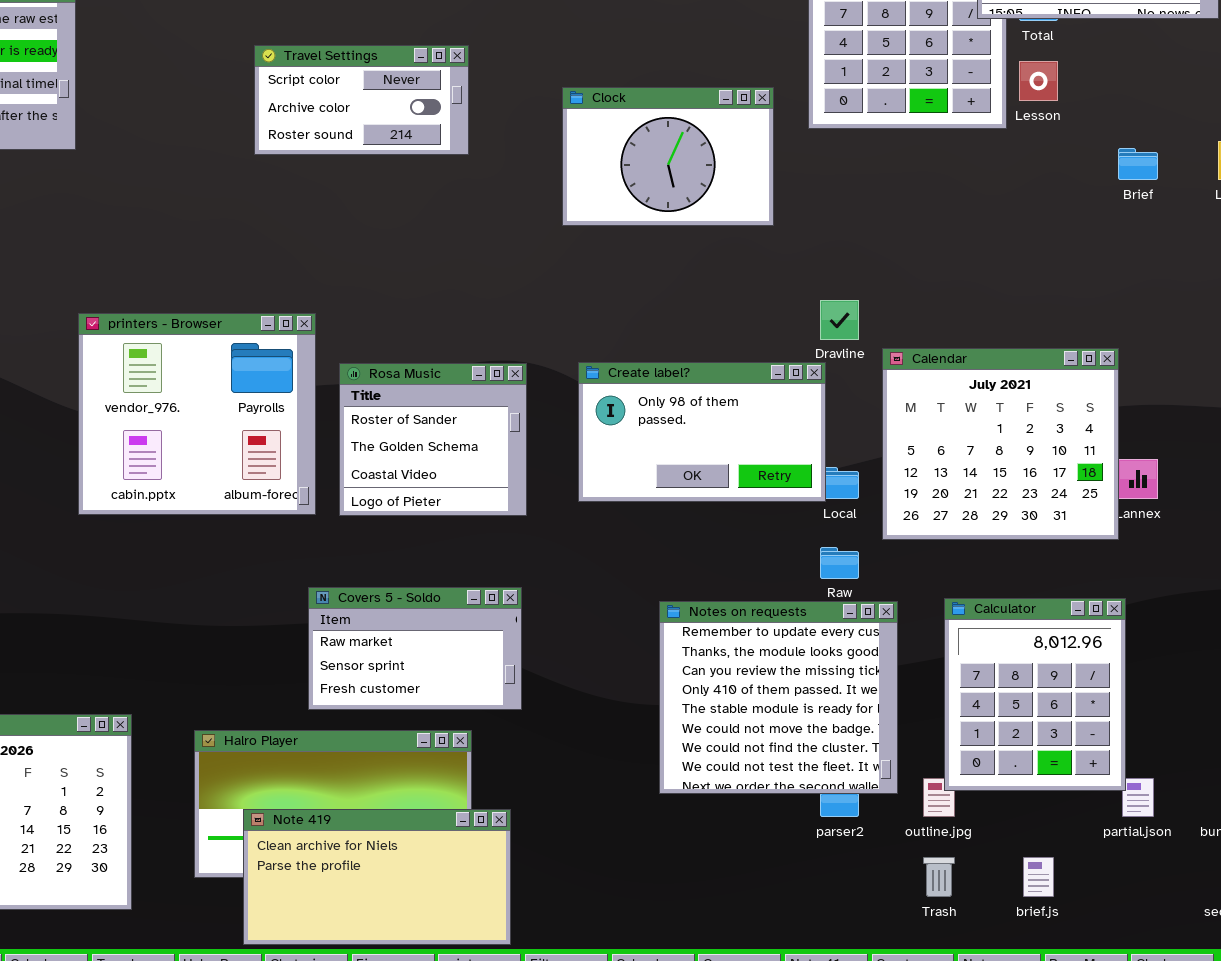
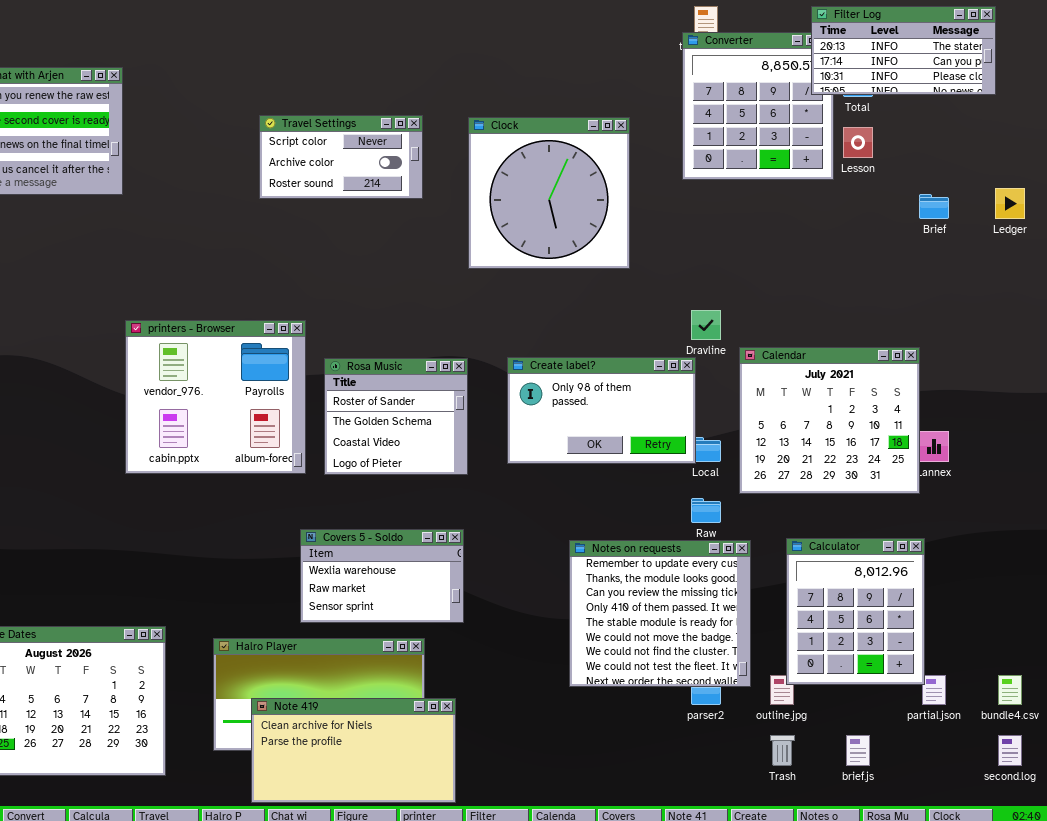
Clock: [562,87,774,226] -> [468,117,630,269], moved, resized
Covers 5 - Soldo: [308,587,522,710] -> [300,529,464,623], scrolled up 1 row

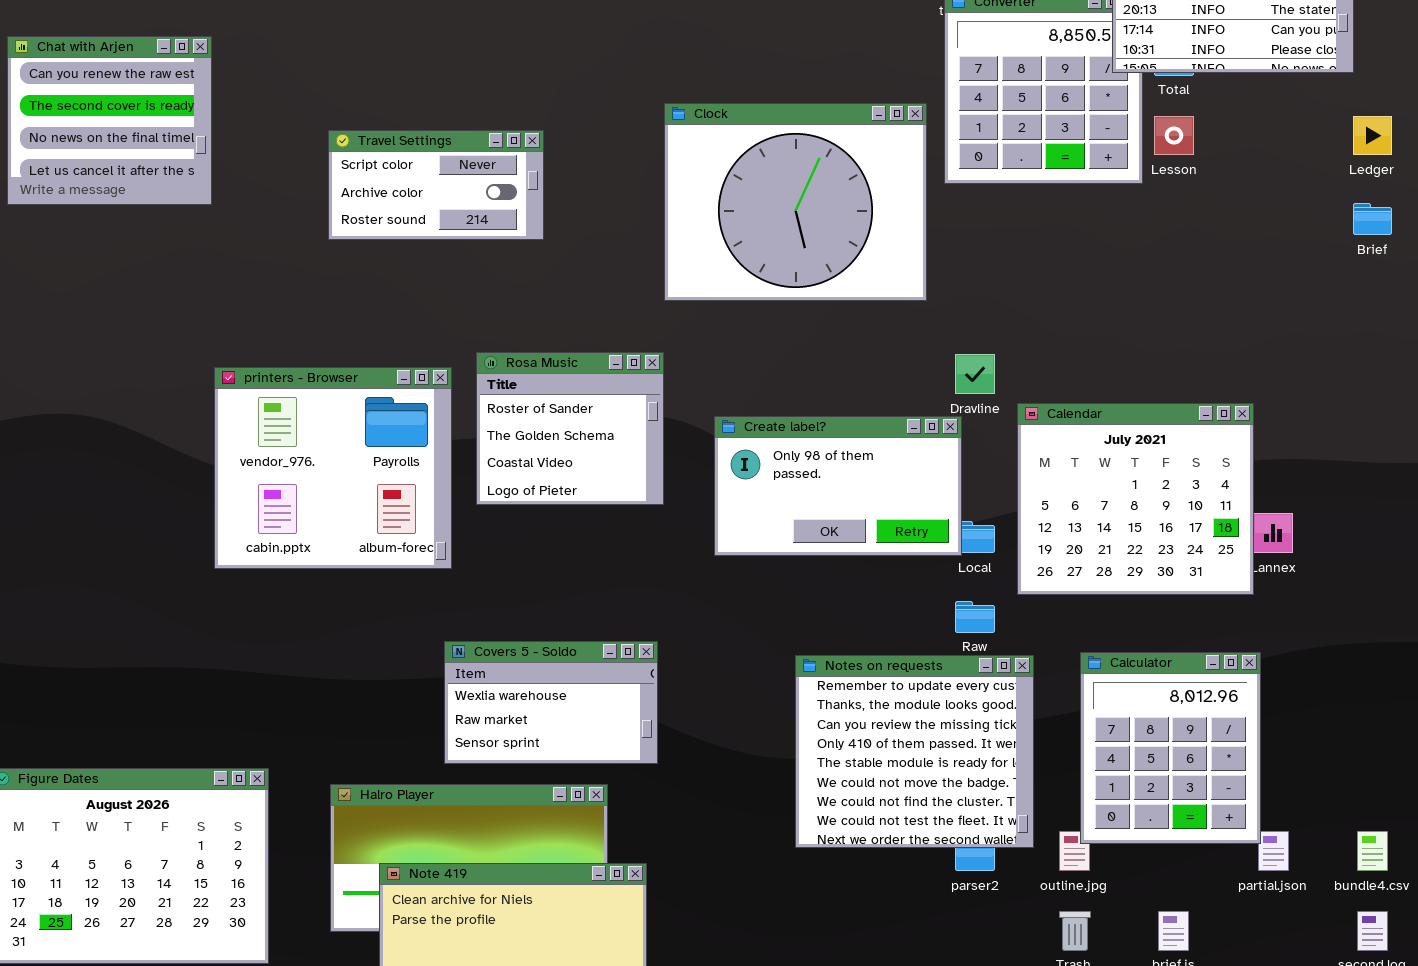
Travel Settings: [259,115,423,199] -> [328,130,544,240], moved
Clock: [468,117,630,269] -> [664,103,927,301], resized
Ledger: [995,188,1025,219] -> [1353,116,1392,155], moved
Brief: [919,194,949,219] -> [1353,203,1392,235], moved
Rosa Music: [324,358,468,475] -> [476,352,664,505], moved

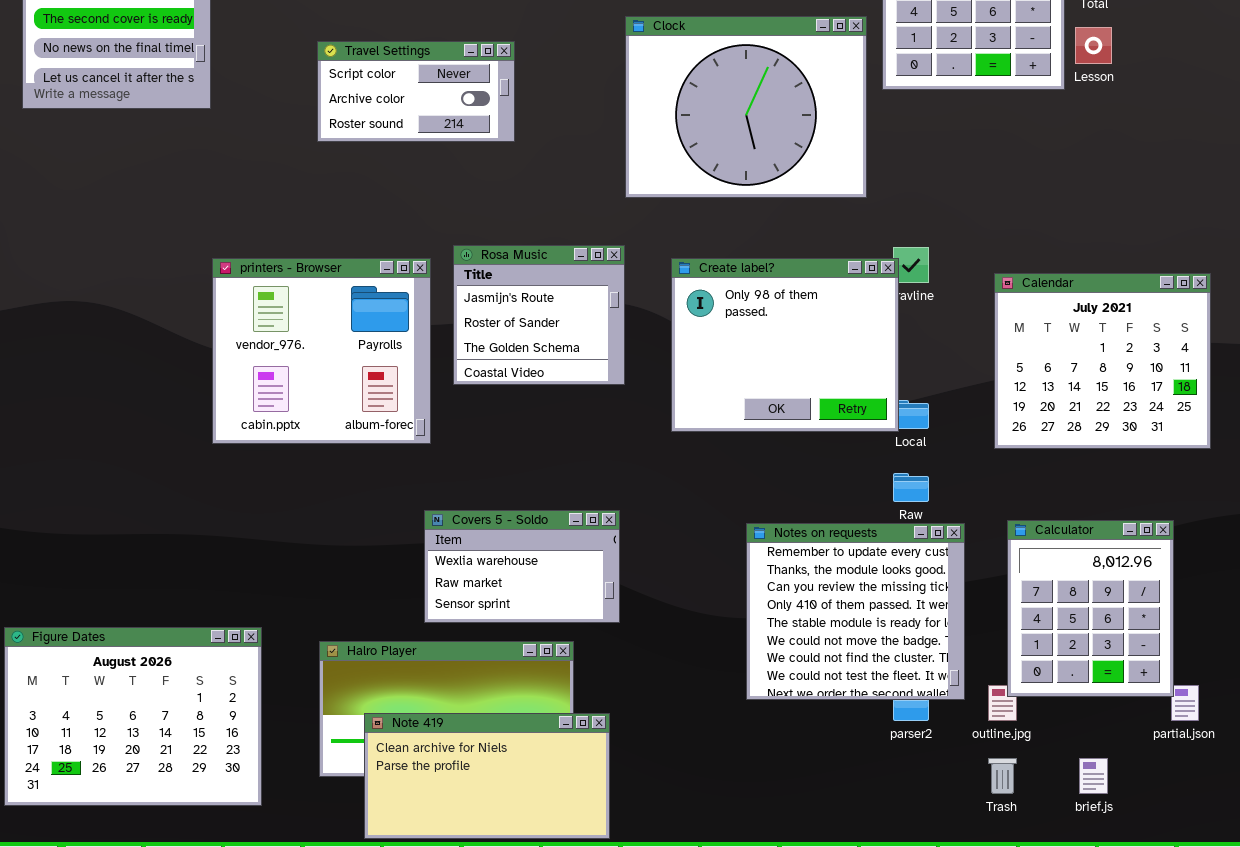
Rosa Music: [476,352,664,505] -> [453,245,625,385], scrolled up 1 row
Calendar: [1017,403,1254,595] -> [994,273,1211,449], moved
Create label?: [714,416,962,556] -> [671,258,899,432], resized

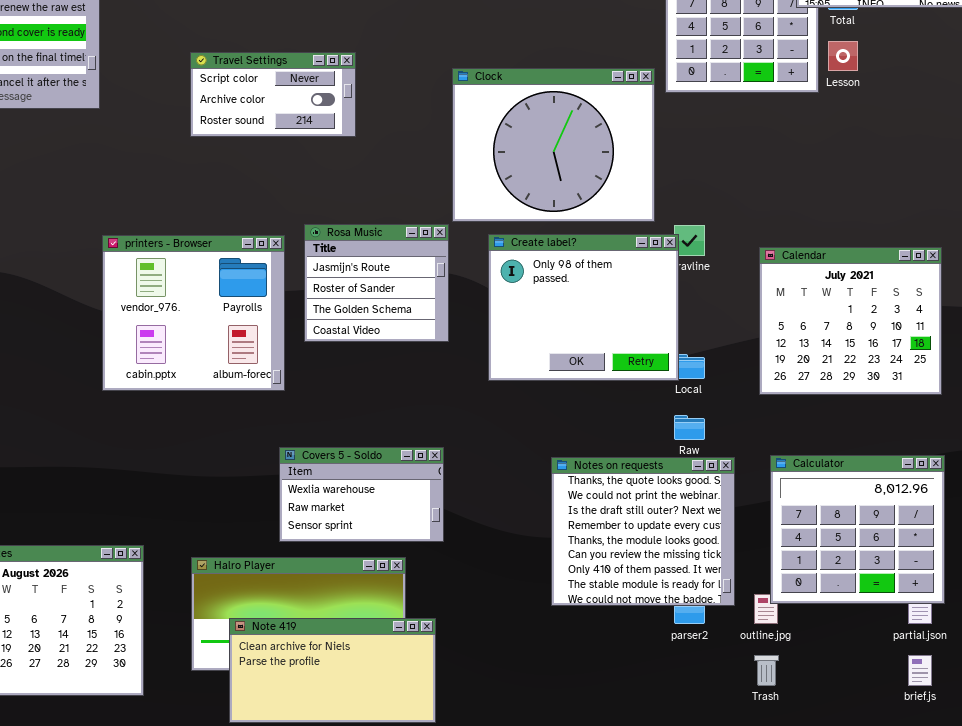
Clock: [625,16,867,198] -> [452,68,655,222], moved
Calculator: [1007,520,1174,697] -> [770,455,945,604], resized
Notes on requests: [746,523,965,700] -> [551,457,735,606], scrolled up 3 rows
brief.js: [1079,758,1108,794] -> [908,655,932,686], moved

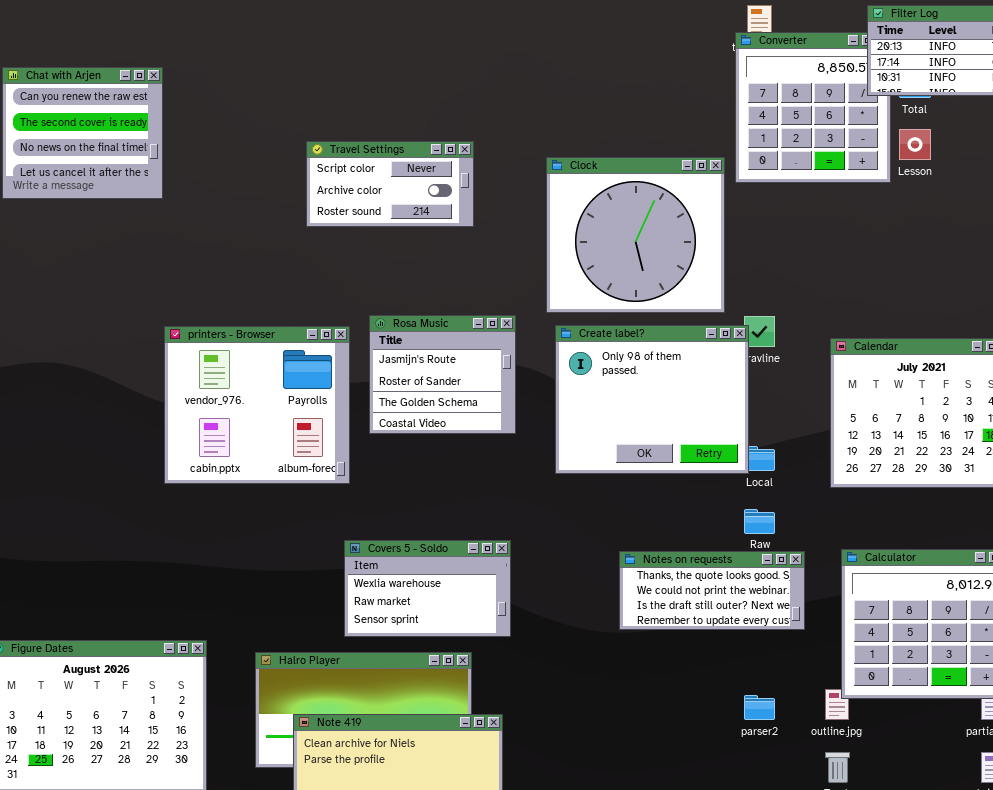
Travel Settings: [190,52,356,137] -> [306,141,474,227], moved
Clock: [452,68,655,222] -> [546,157,725,313], resized
Notes on requests: [551,457,735,606] -> [619,551,805,630], resized

